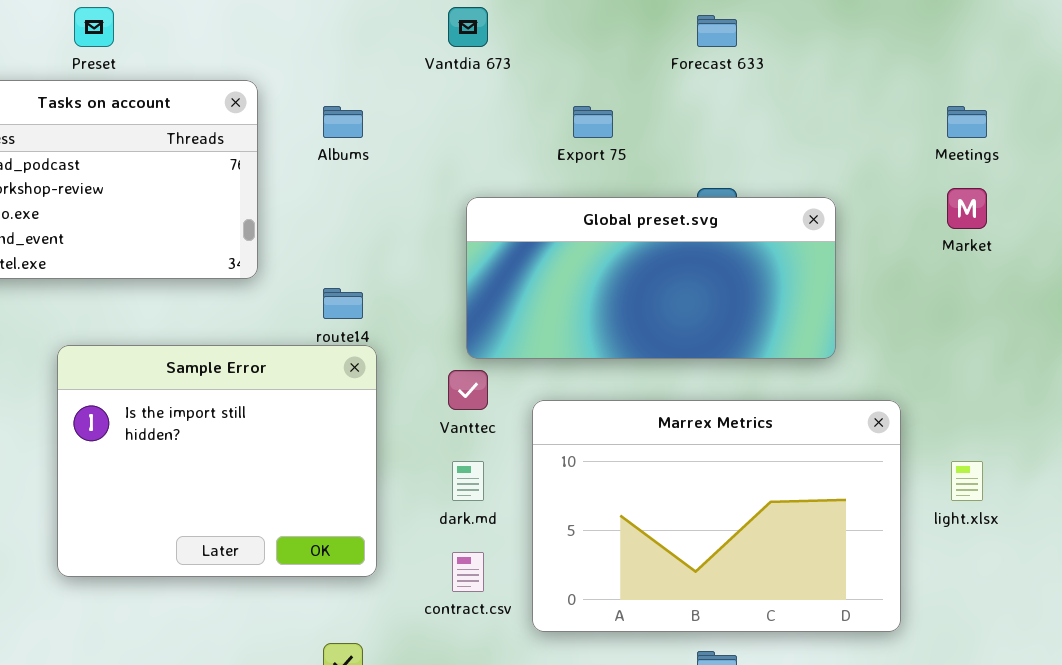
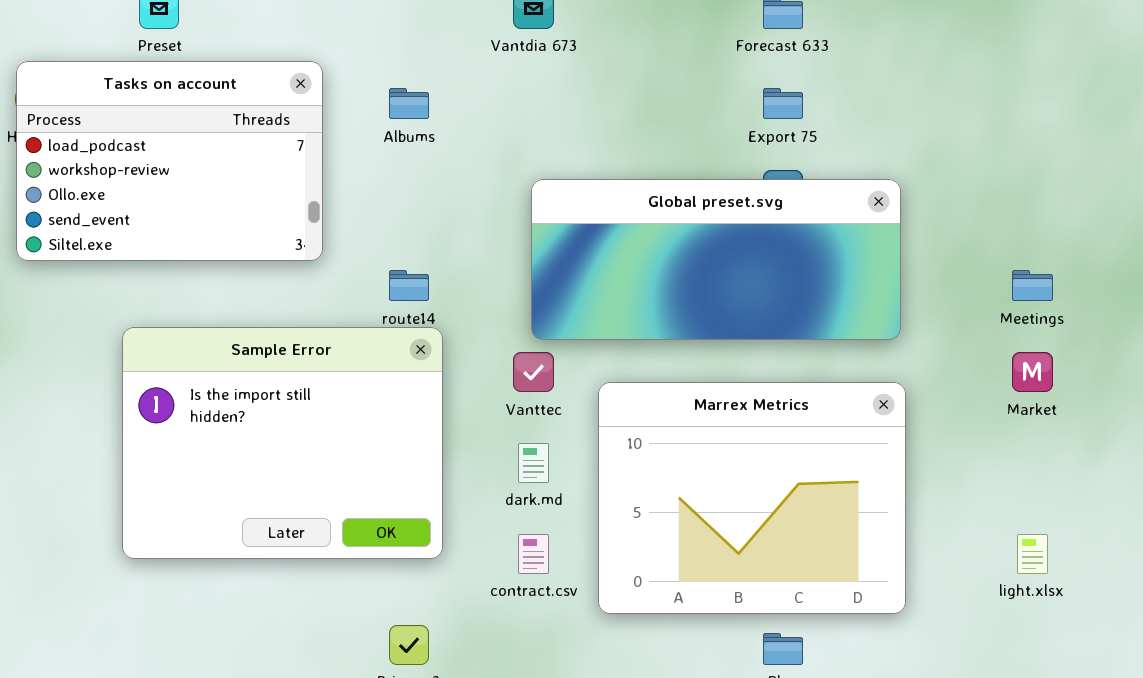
Export 75: [573,106,613,138] -> [763,88,803,119], moved
Meetings: [947,106,987,138] -> [1012,270,1053,301], moved
Market: [947,188,987,229] -> [1012,352,1053,392], moved
Marrex Metrics: [532,400,901,632] -> [598,382,906,614], resized
light.xlsx: [951,461,983,501] -> [1017,534,1048,574], moved

